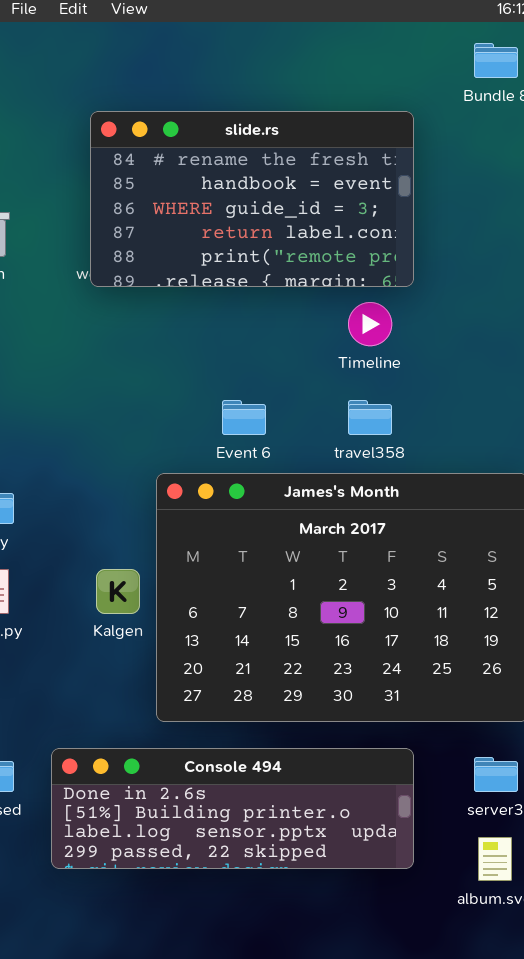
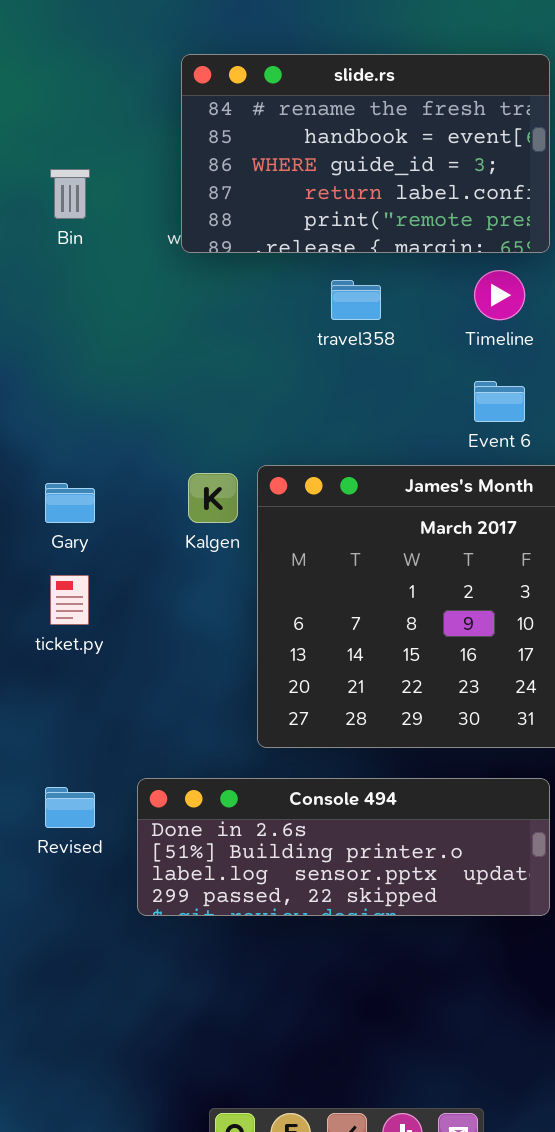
Event 6: [222,400,266,435] -> [474,381,525,422], moved
travel358: [348,400,392,435] -> [331,280,381,320], moved
Kalgen: [96,569,140,614] -> [188,473,238,523], moved

